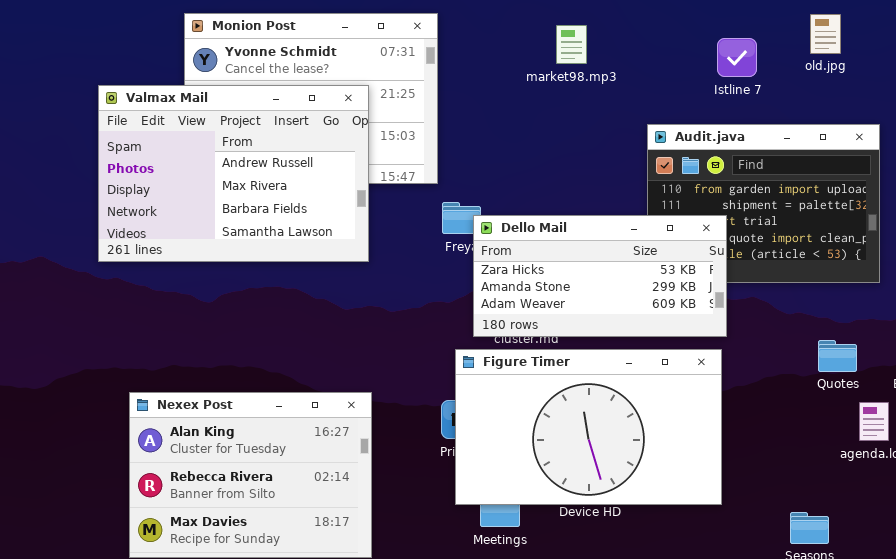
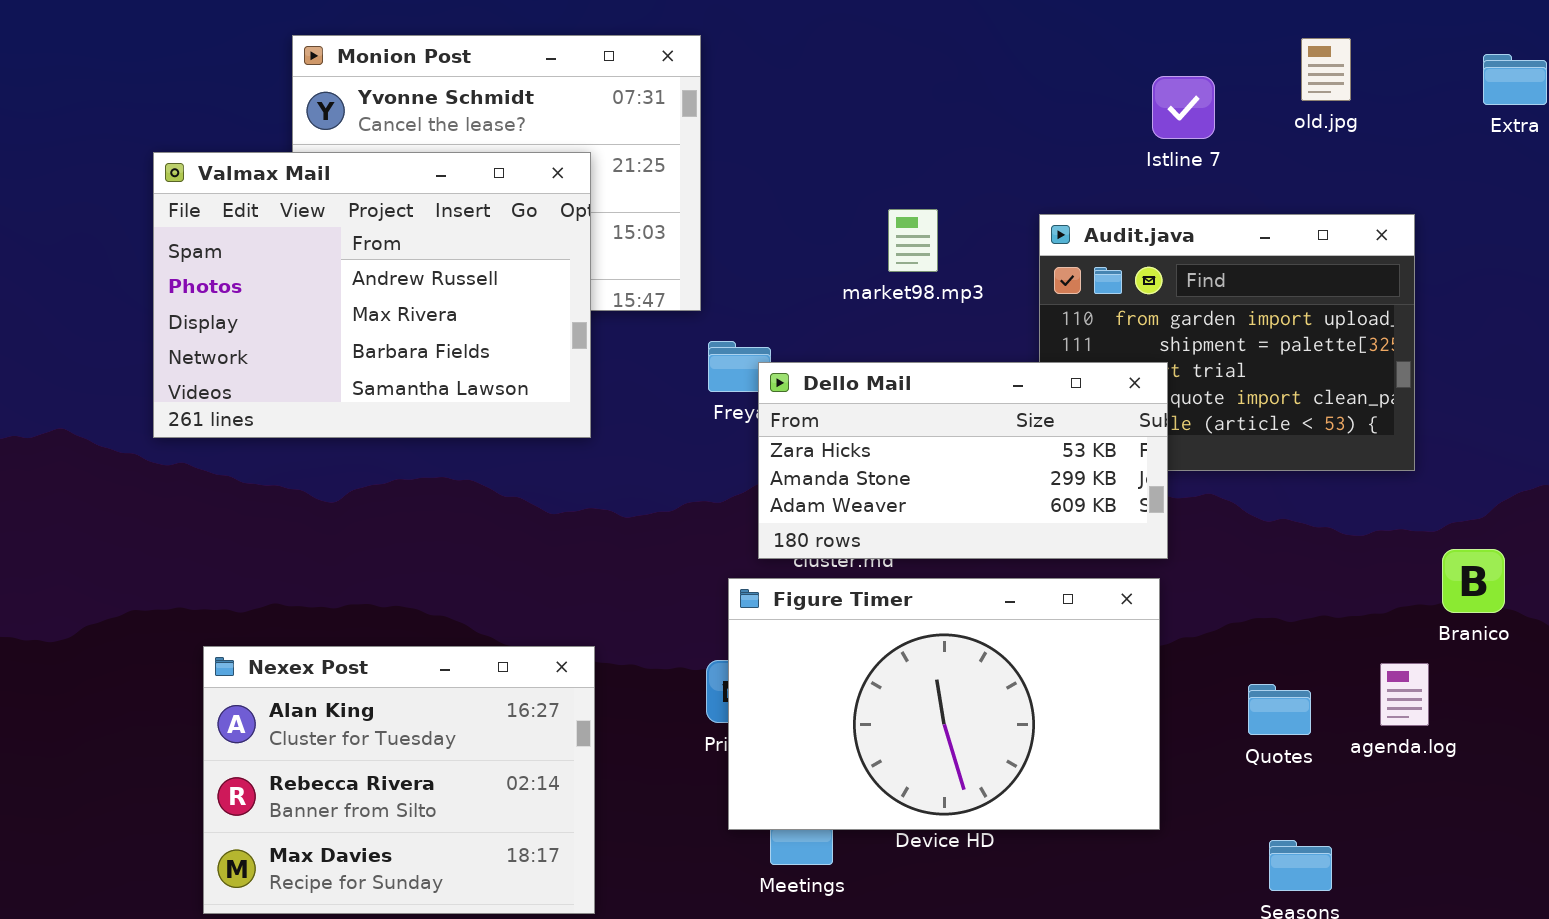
market98.mp3: [556,25,587,64] -> [888,209,938,272], moved
Quotes: [818,340,857,372] -> [1248,684,1311,735], moved

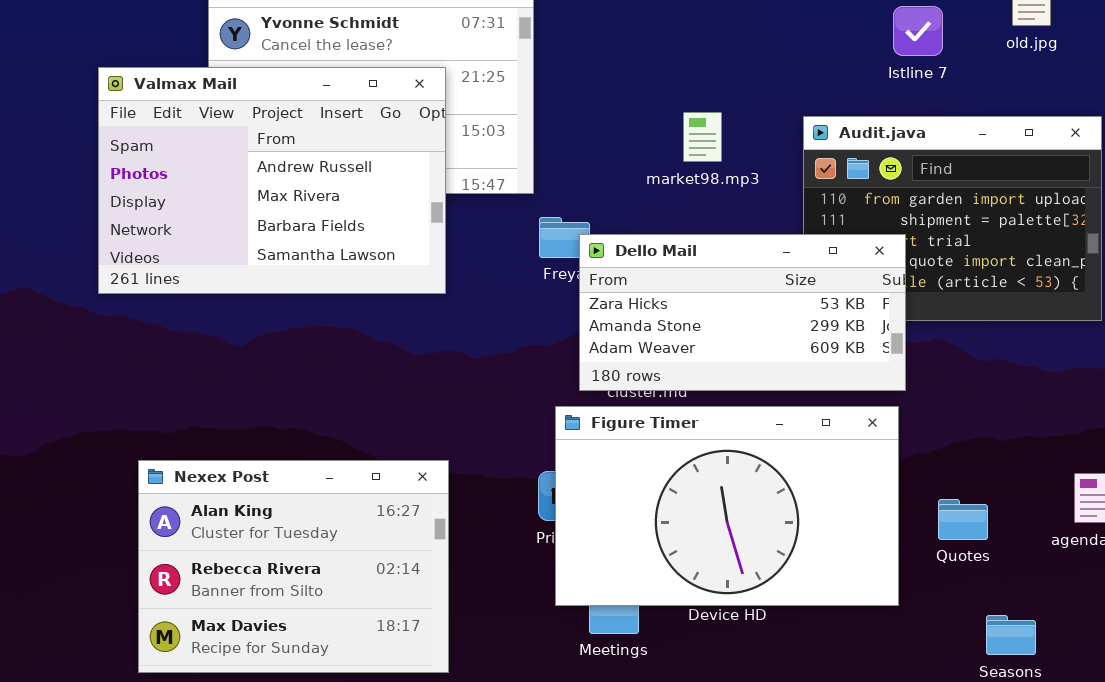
Quotes: [1248,684,1311,735] -> [938,499,988,540], moved

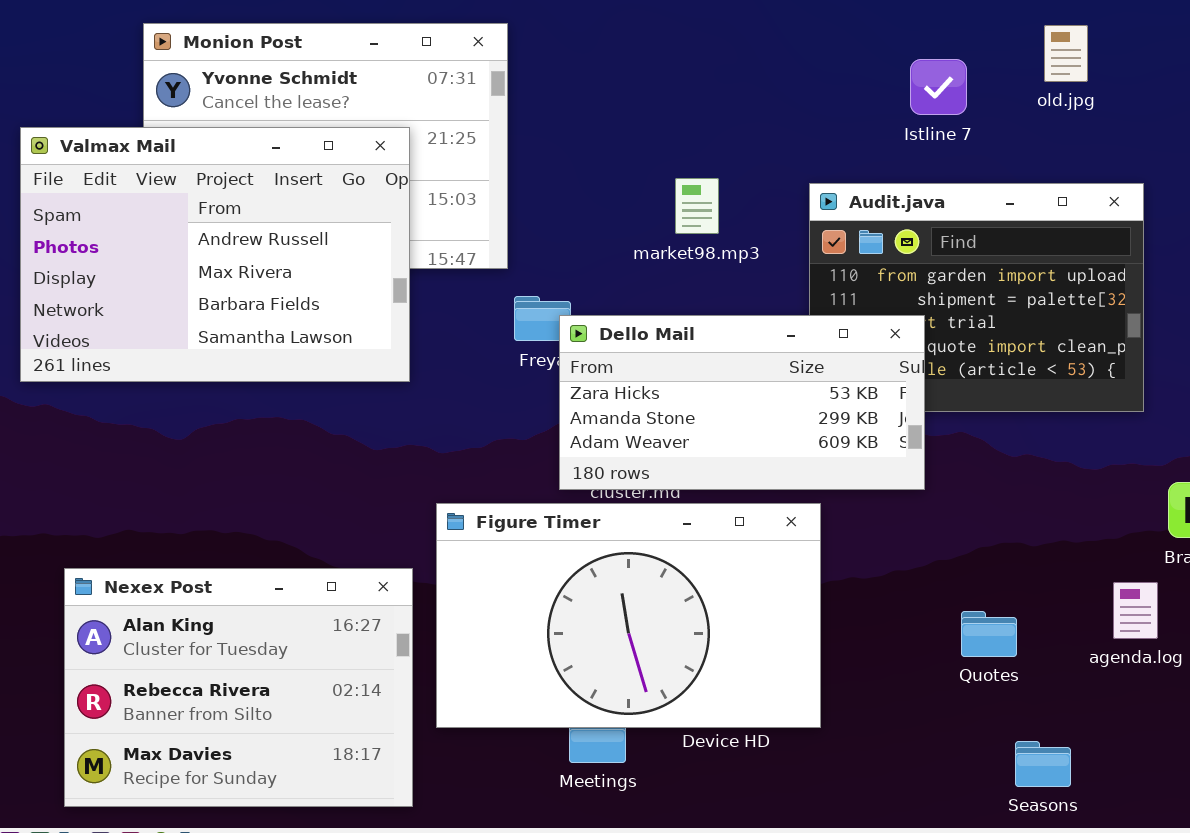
Figure Timer: [555,406,899,606] -> [436,503,821,728], moved

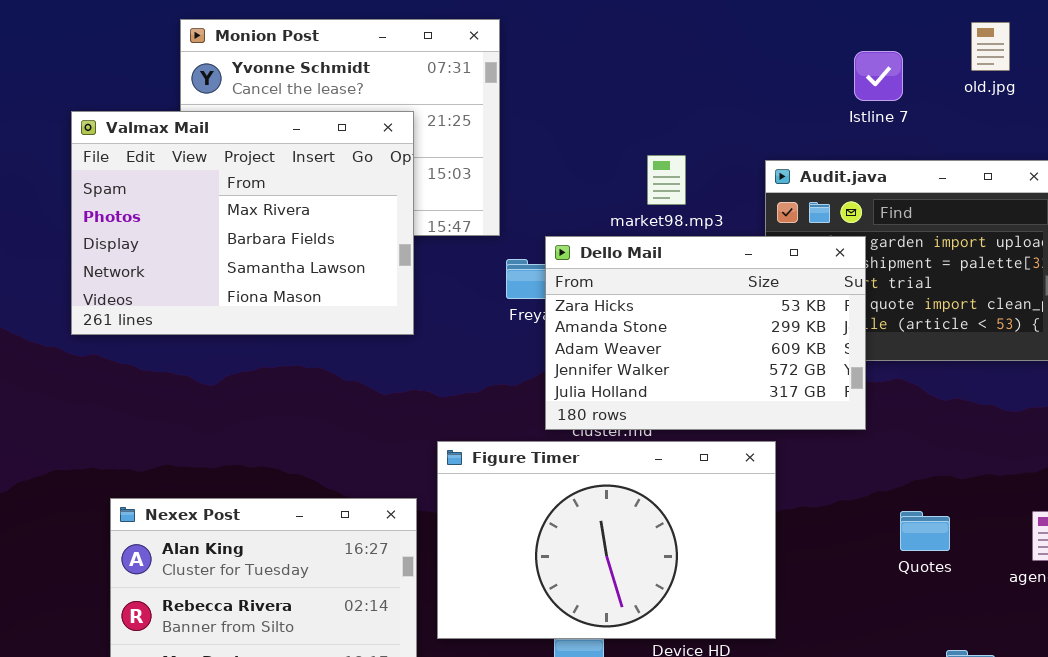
Valmax Mail: [20,127,410,382] -> [71,111,414,335], scrolled down 1 row
Dello Mail: [559,315,925,490] -> [545,236,866,430], resized
Quotes: [961,611,1017,657] -> [900,511,950,551], moved

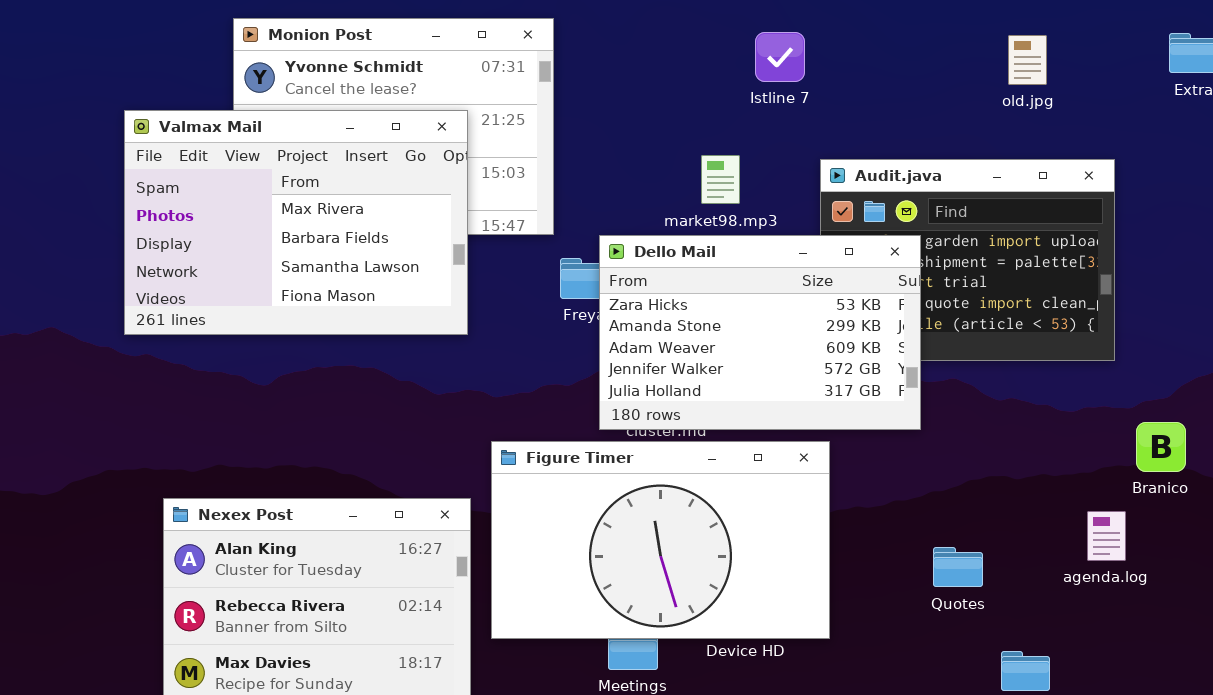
old.jpg: [971,22,1010,71] -> [1008,35,1047,85], moved
Istline 7: [854,51,903,101] -> [755,32,805,82], moved
Quotes: [900,511,950,551] -> [933,547,983,587], moved

